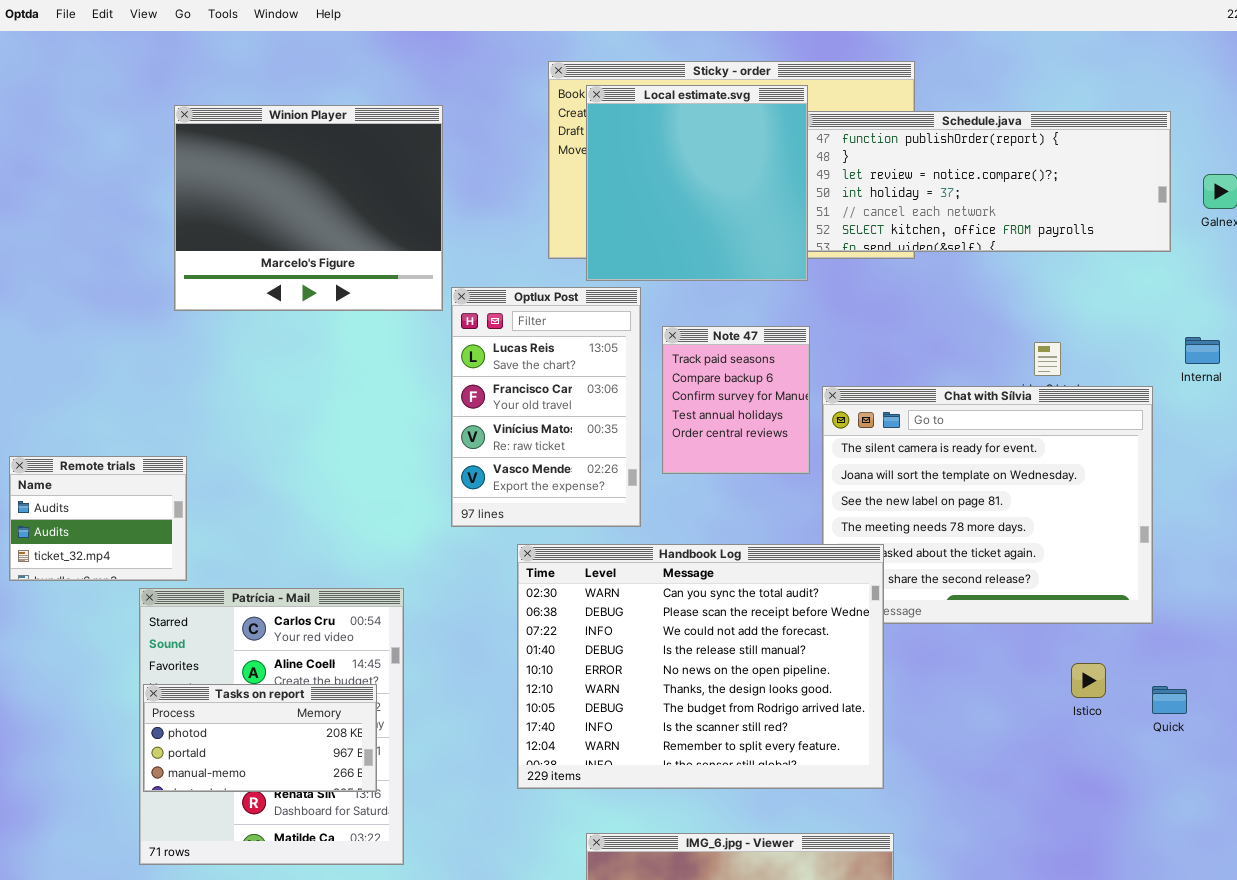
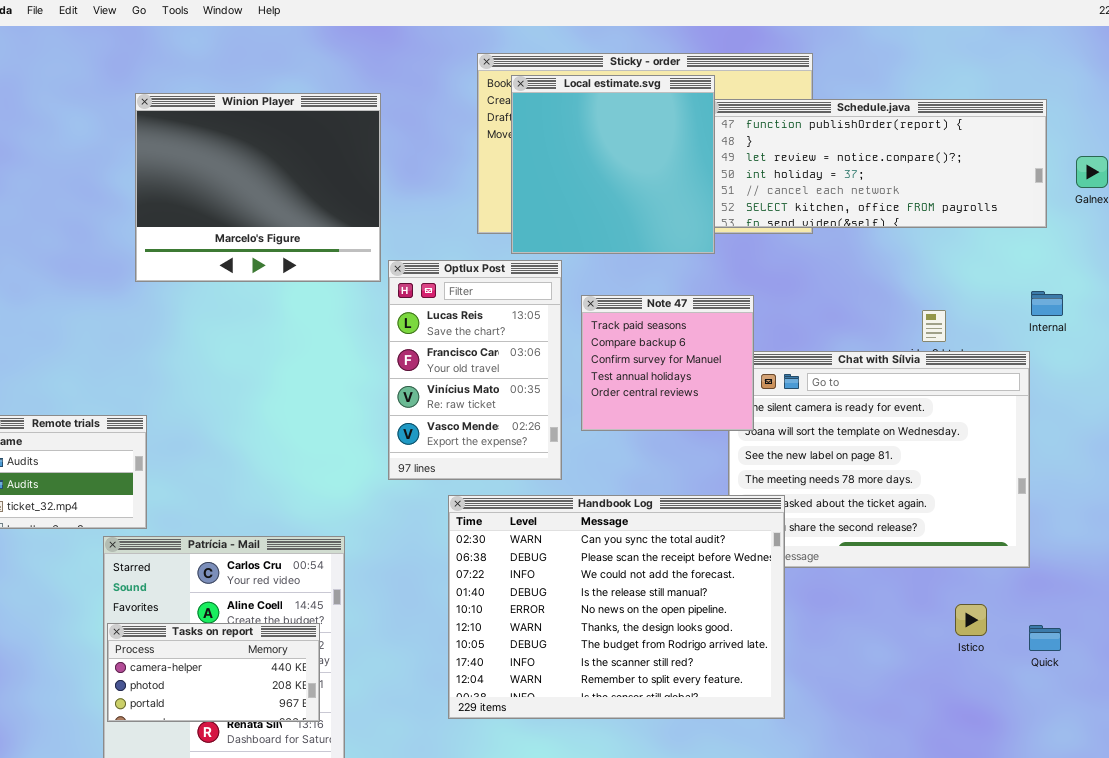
Note 47: [662,326,810,474] -> [581,295,754,431], resized
Internal: [1185,337,1220,364] -> [1031,291,1063,316], moved
Tasks on report: [143,684,377,792] -> [107,623,320,722], scrolled up 1 row

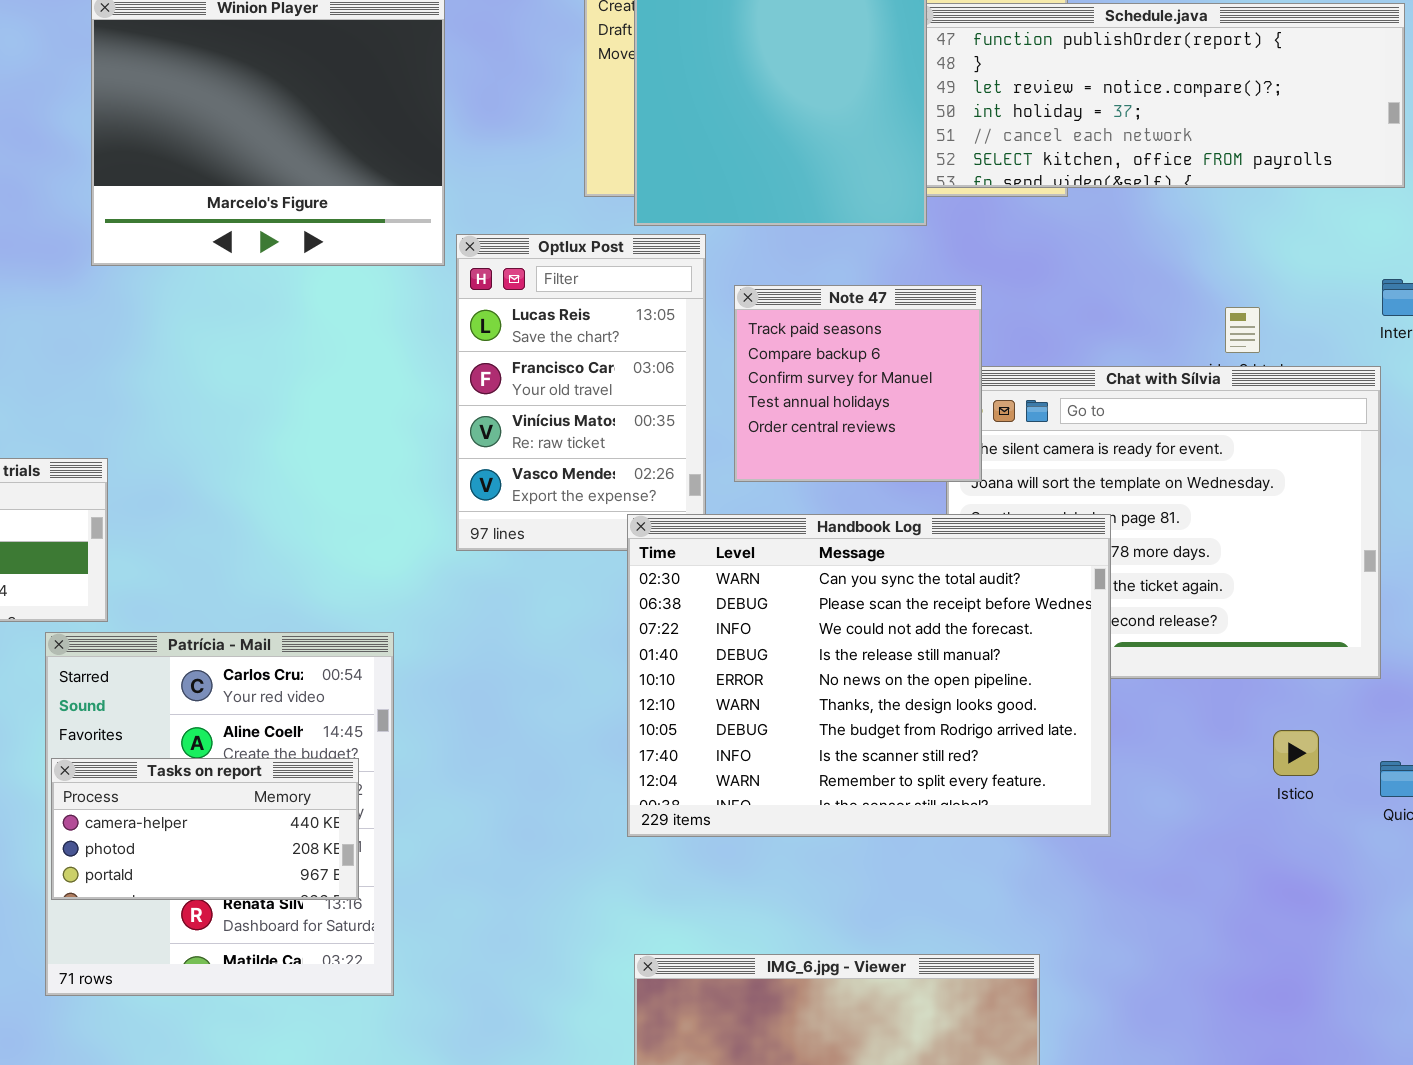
Handbook Log: [448,495,785,719] -> [627,514,1111,837], moved

